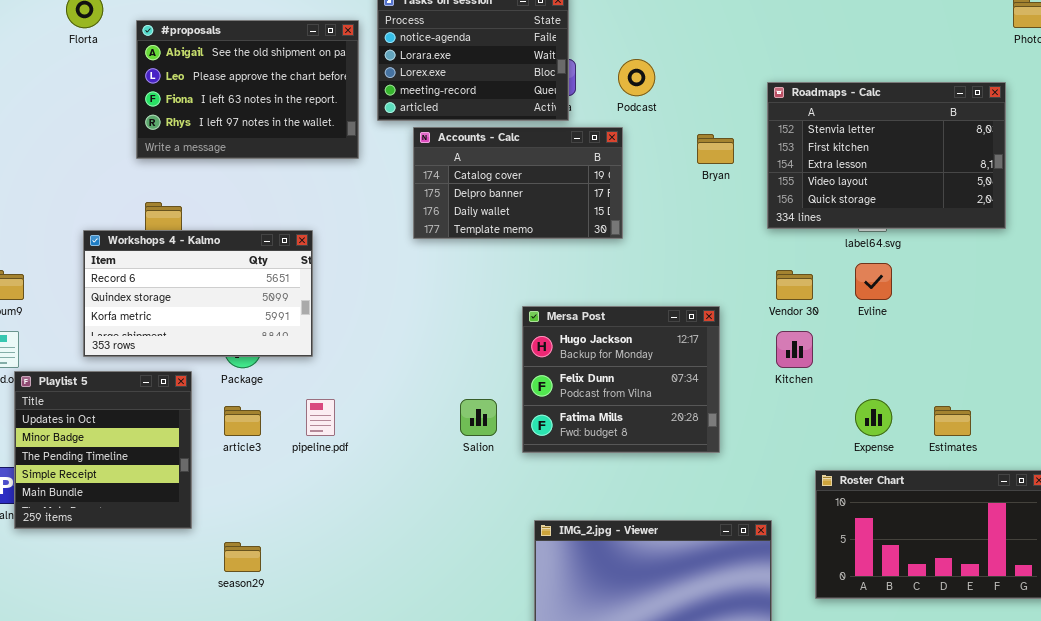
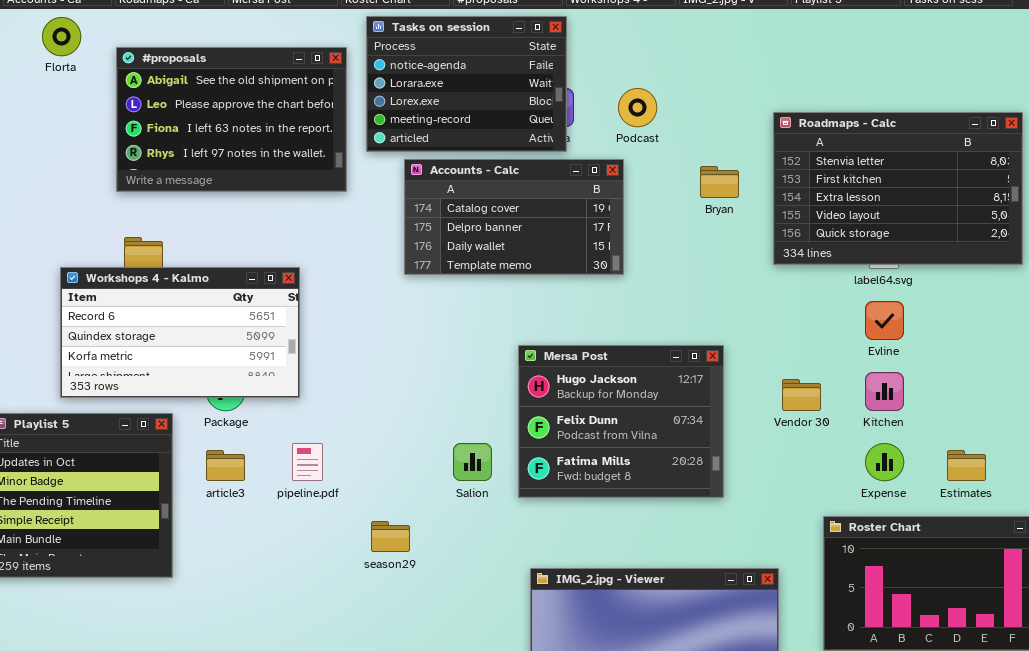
Vendor 30: [776,270,813,300] -> [782,379,821,411], moved
Kitchen: [776,331,813,368] -> [865,372,904,411], moved
season29: [224,542,261,572] -> [371,521,410,552], moved

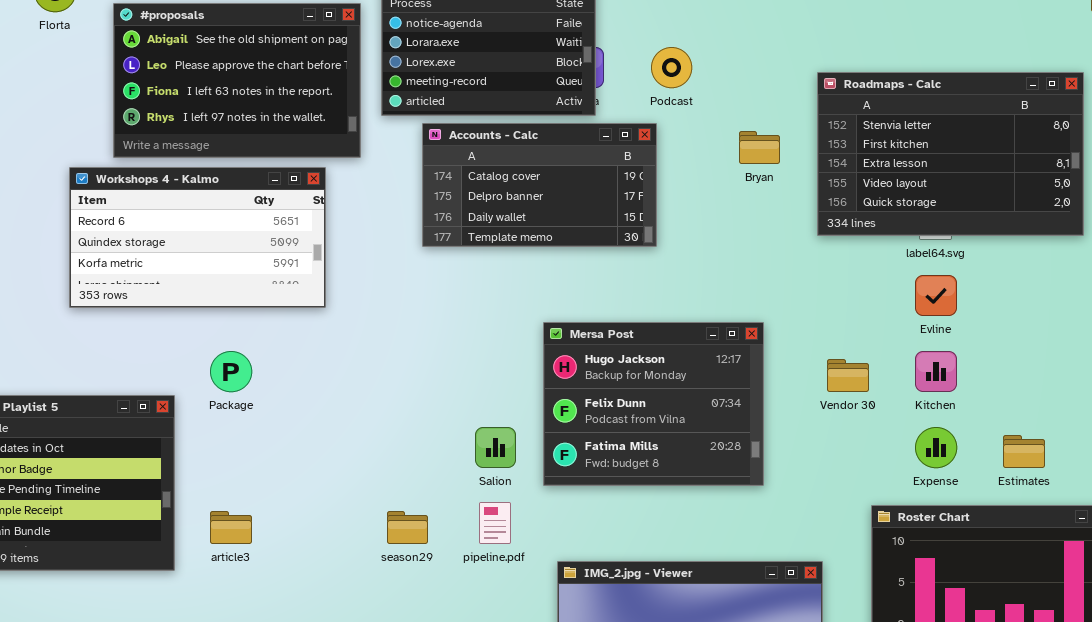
Workshops 4 - Kalmo: [60,267,300,398] -> [69,167,326,308], moved
pipeline.pdf: [292,443,323,481] -> [479,502,511,544], moved
article3: [206,450,245,481] -> [210,511,252,544], moved

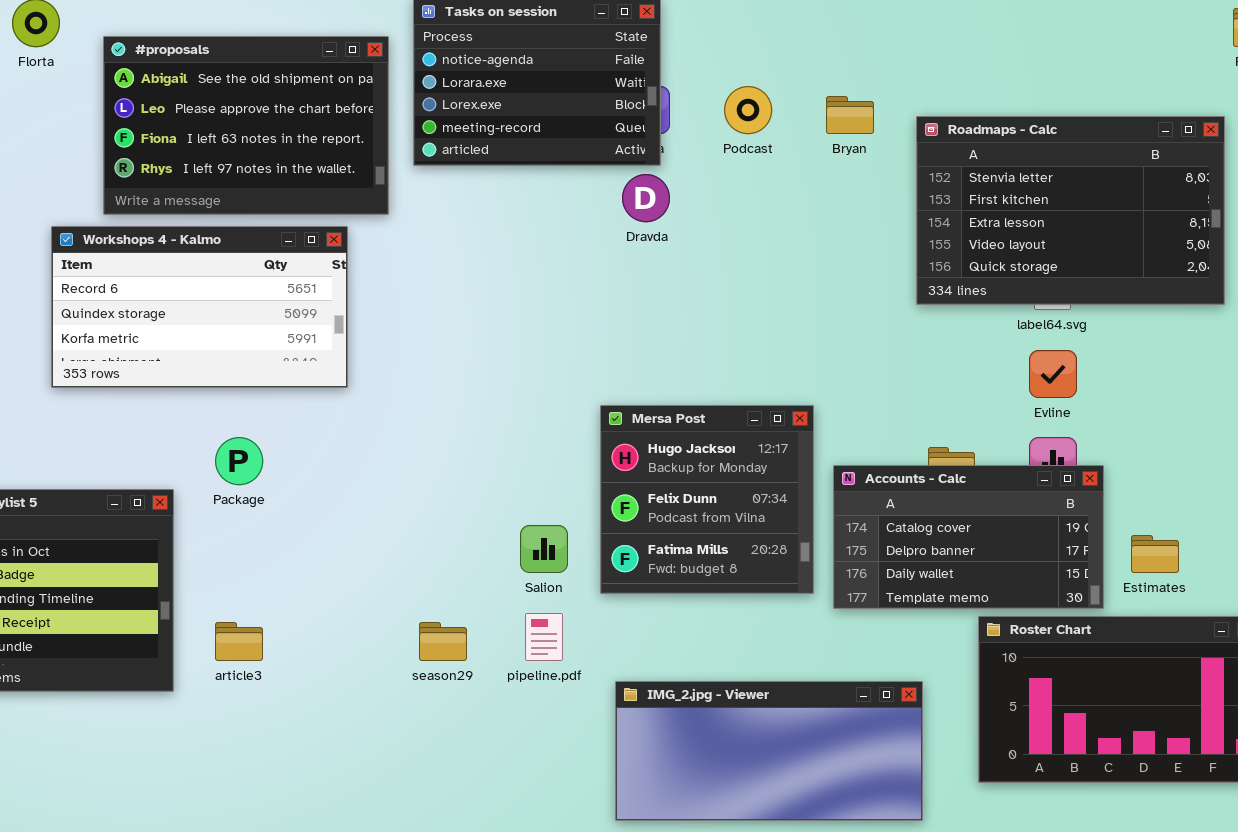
Accounts - Calc: [422,123,657,247] -> [833,465,1104,609], moved
Bryan: [739,131,780,164] -> [826,96,874,134], moved
Mersa Post: [543,322,764,486] -> [600,405,814,594], resized

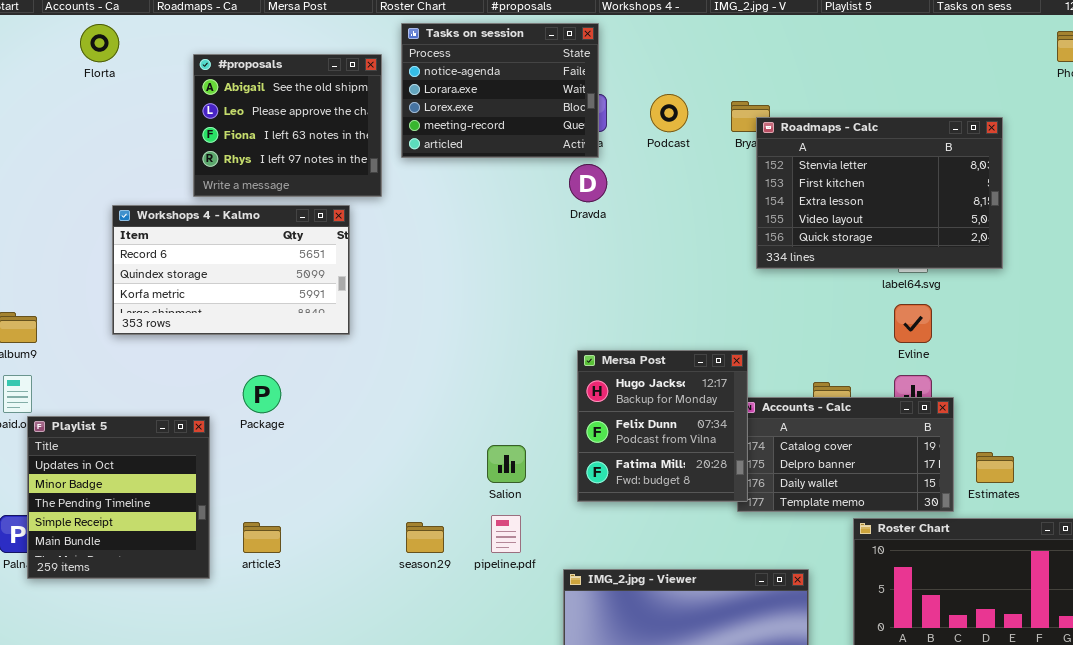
#proposals: [103,36,389,215] -> [193,54,382,197], resized
Roadmaps - Calc: [916,116,1225,305] -> [756,117,1003,269], moved
Mersa Post: [600,405,814,594] -> [577,350,748,502], moved

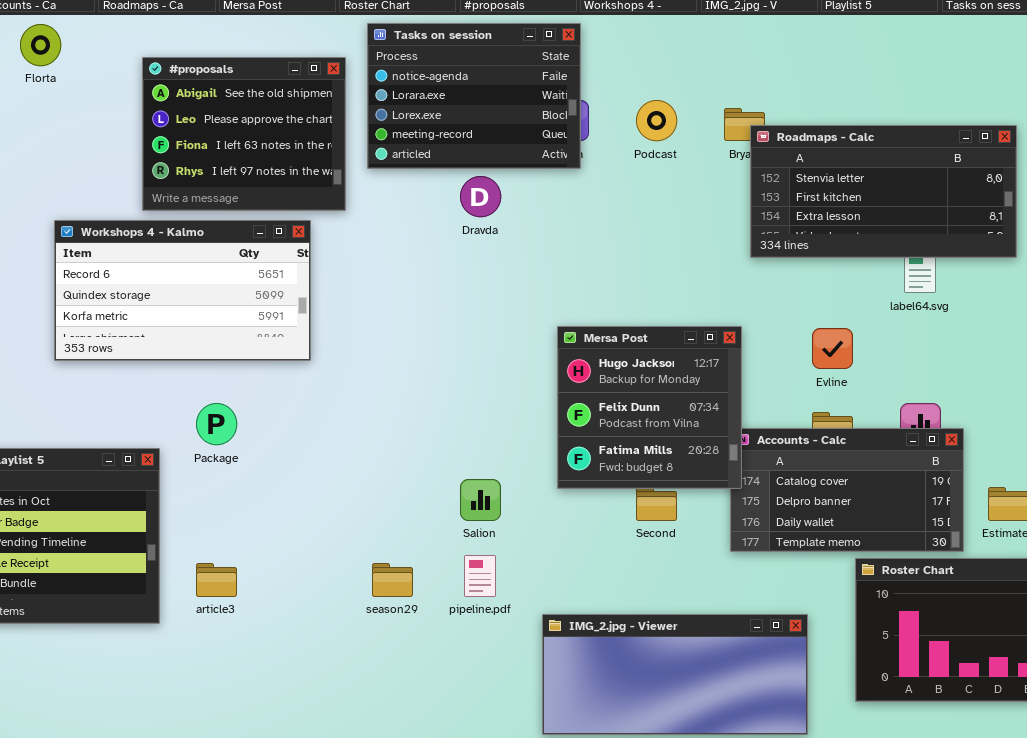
Roadmaps - Calc: [756,117,1003,269] -> [750,125,1017,258], resized
Dravda: [569,164,607,202] -> [460,176,501,217], moved
Evline: [894,304,932,343] -> [812,328,853,369], moved
Mersa Post: [577,350,748,502] -> [557,326,742,489], moved

